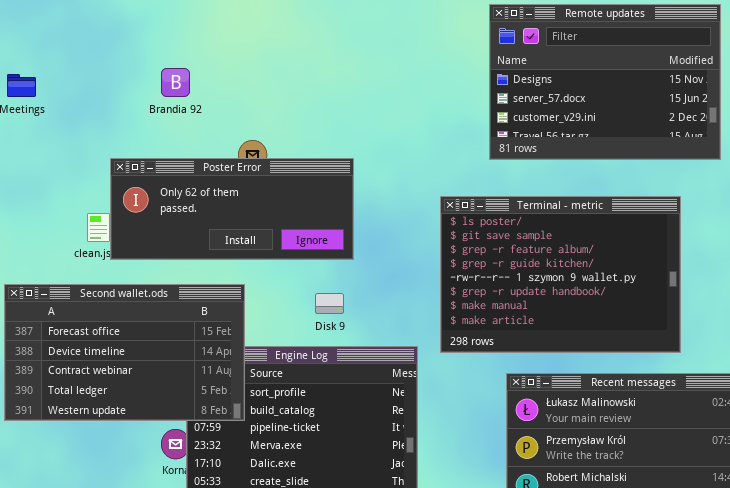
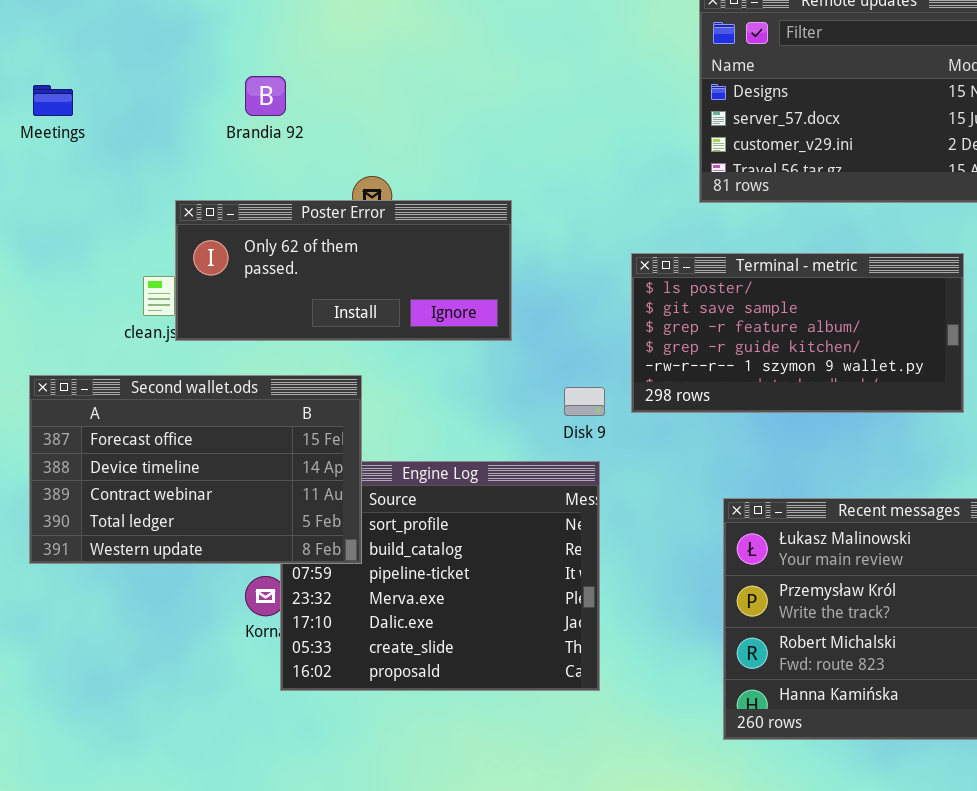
Terminal - metric: [440,196,681,353] -> [631,253,964,413], resized
Disk 9: [315,293,344,314] -> [564,387,605,416], moved

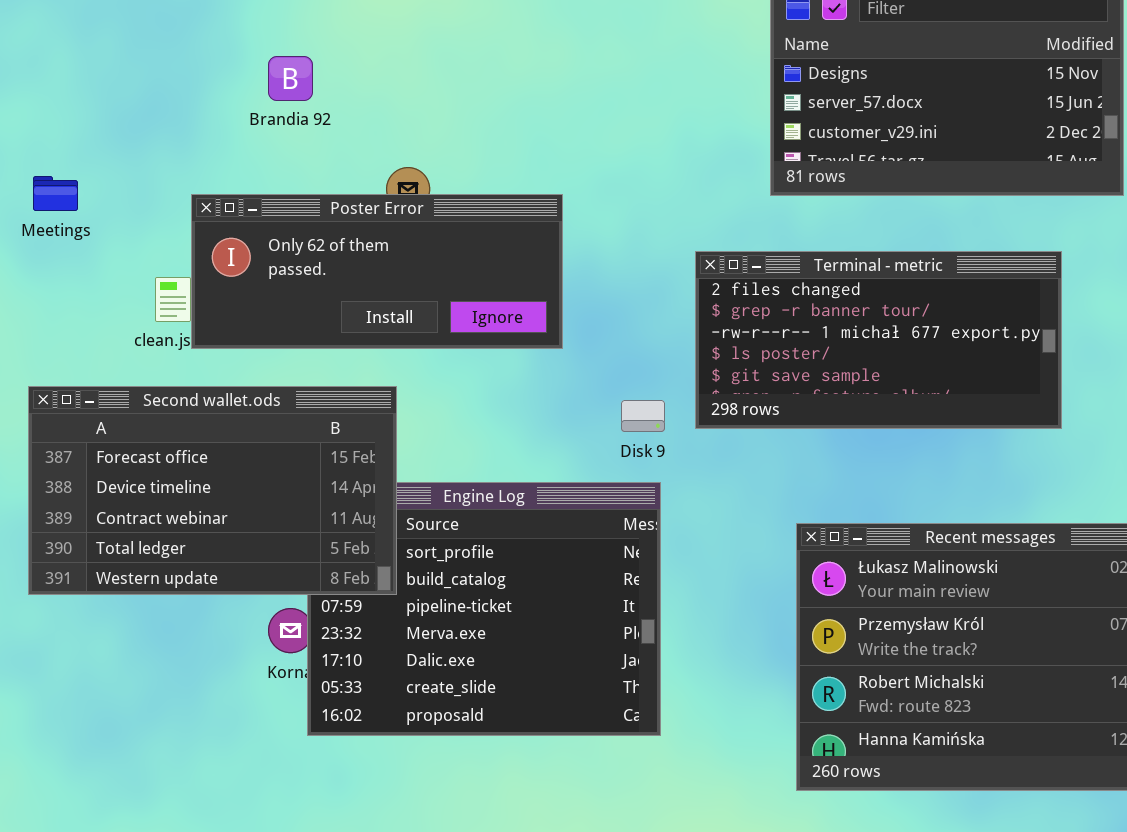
Meetings: [33,85,73,116] -> [33,176,78,211], moved
Terminal - metric: [631,253,964,413] -> [695,251,1062,429], scrolled up 3 rows

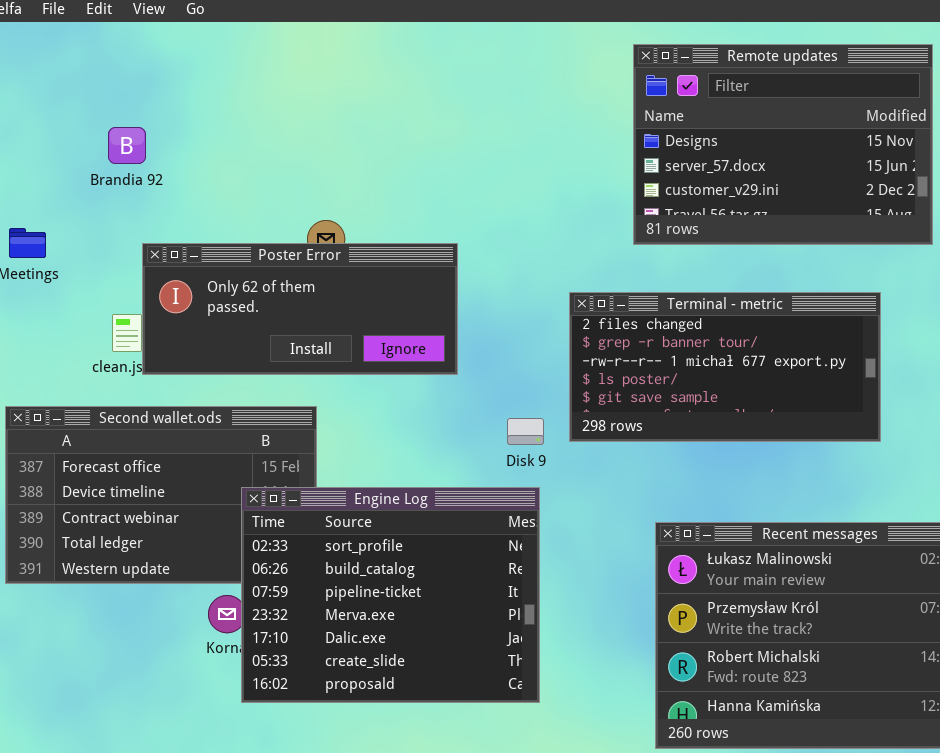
Brandia 92: [268,56,313,101] -> [108,127,146,164], moved
Engine Log: [307,482,661,736] -> [241,487,540,703], raised

